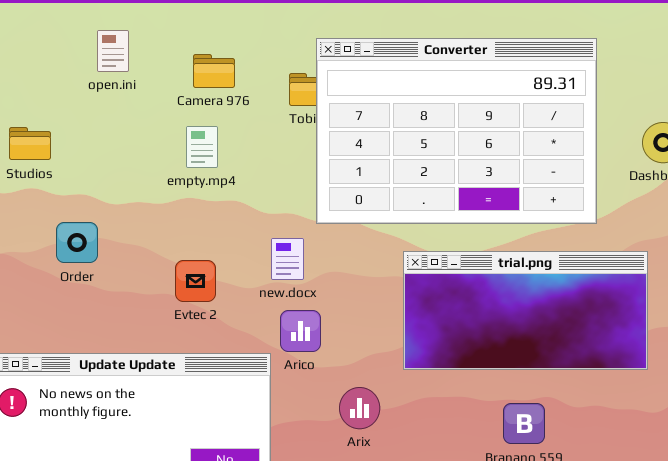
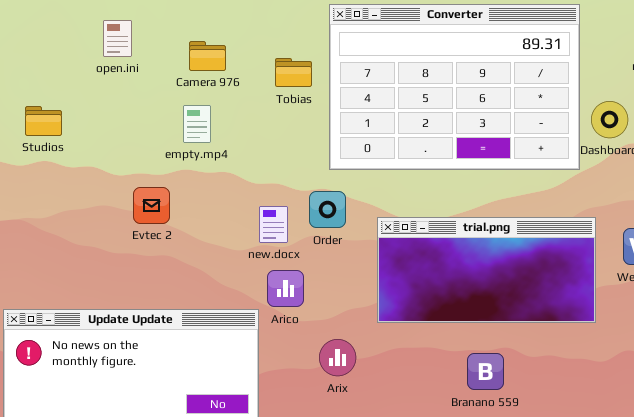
Converter: [316,38,597,224] -> [329,4,580,170], moved
Order: [56,222,98,263] -> [309,191,346,228], moved
Evtec 2: [175,260,216,302] -> [133,187,170,224], moved

